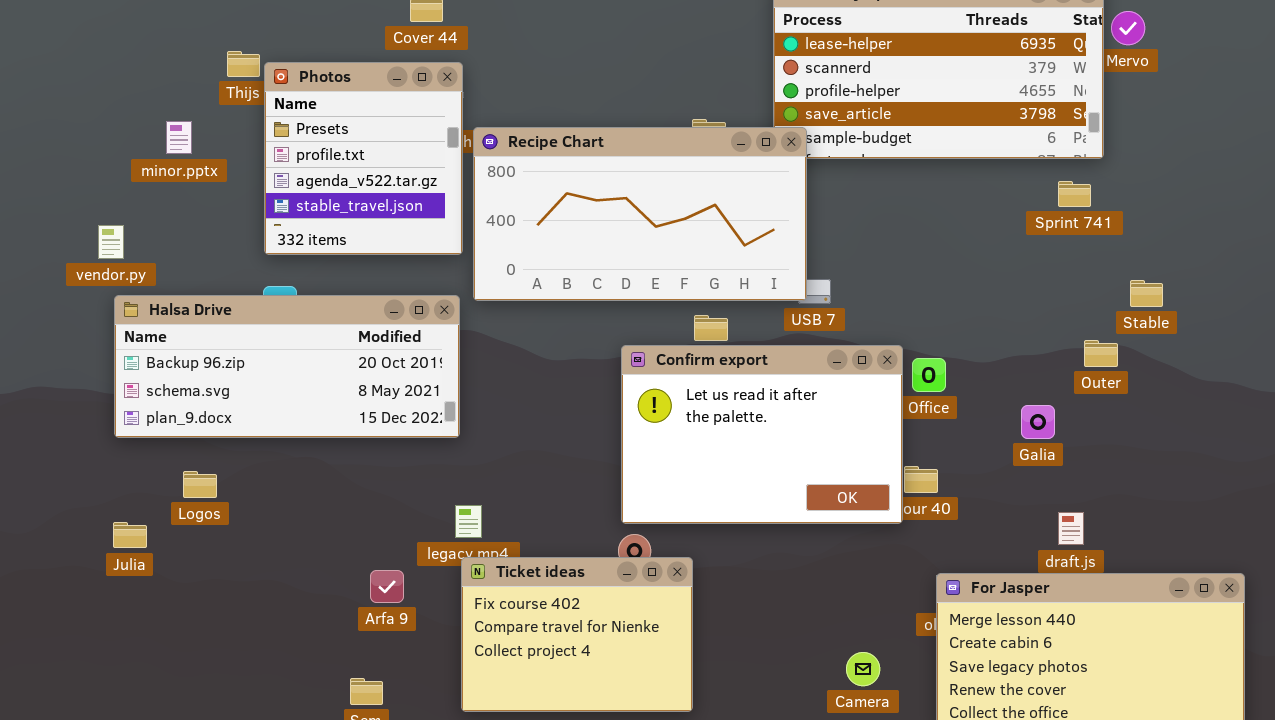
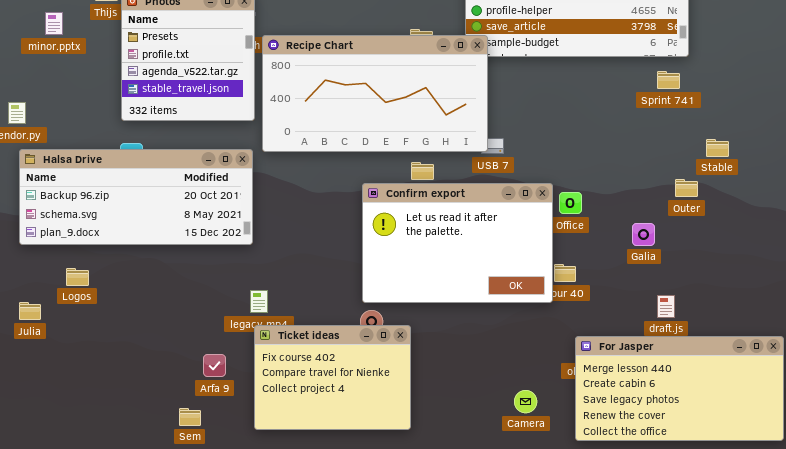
minor.pptx: [166,121,192,154] -> [45,12,63,35], moved
Arfa 9: [370,570,404,603] -> [203,354,226,377], moved

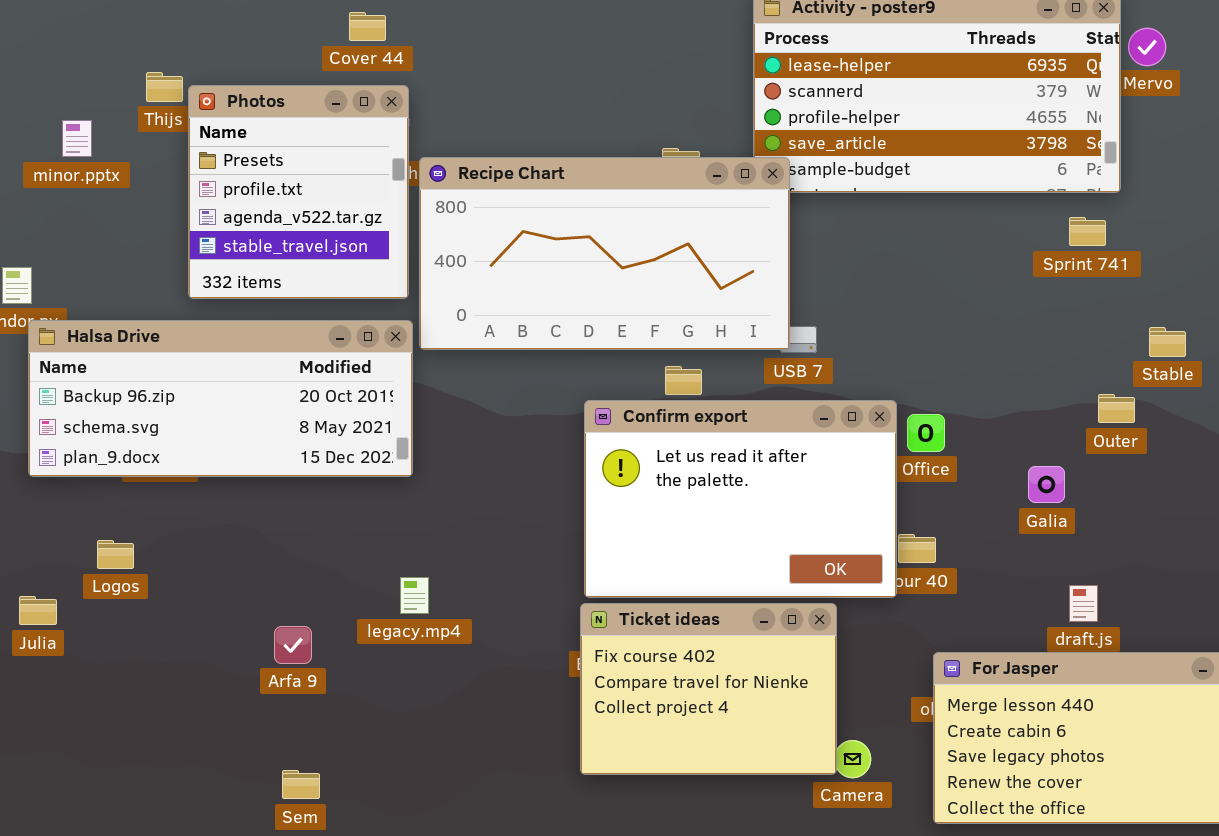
Halsa Drive: [19,149,253,245] -> [28,320,413,477], moved
Ticket ideas: [254,325,411,430] -> [580,603,837,775], moved
Arfa 9: [203,354,226,377] -> [274,626,312,664], moved

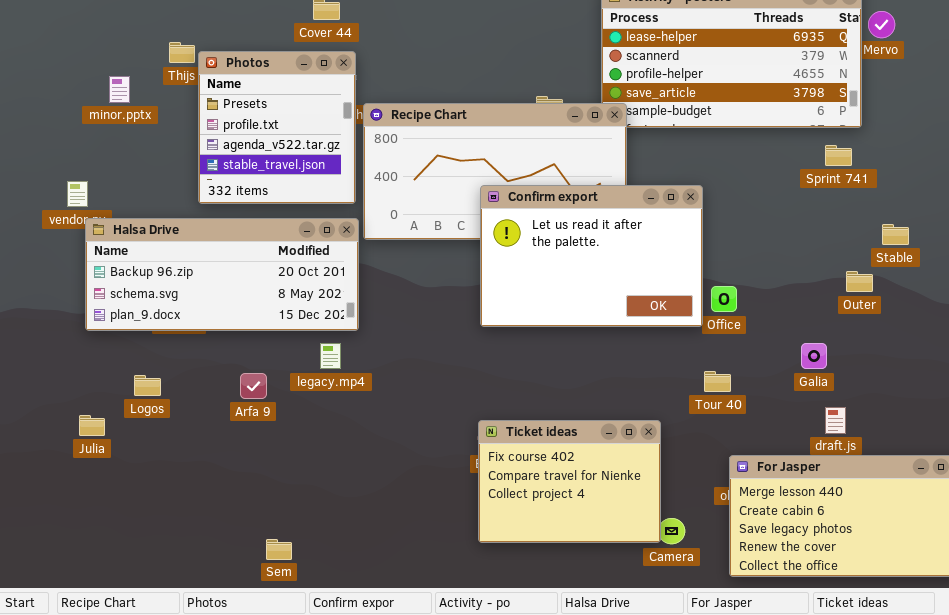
Confirm export: [584,400,897,598] -> [480,185,703,327], moved
Galia: [1028,466,1065,503] -> [801,343,827,369], moved
legacy.mp4: [400,577,429,614] -> [320,343,341,369], moved
Arfa 9: [274,626,312,664] -> [240,373,267,399], moved

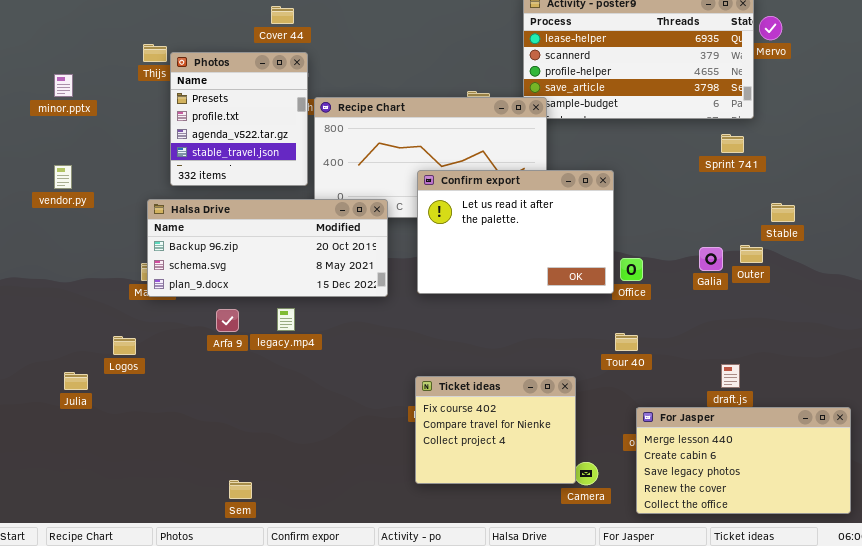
minor.pptx: [109,76,130,103] -> [54,74,73,97], moved
Halsa Drive: [85,218,359,331] -> [147,199,388,297], moved
Galia: [801,343,827,369] -> [699,247,723,271], moved
Arfa 9: [240,373,267,399] -> [216,309,239,332], moved

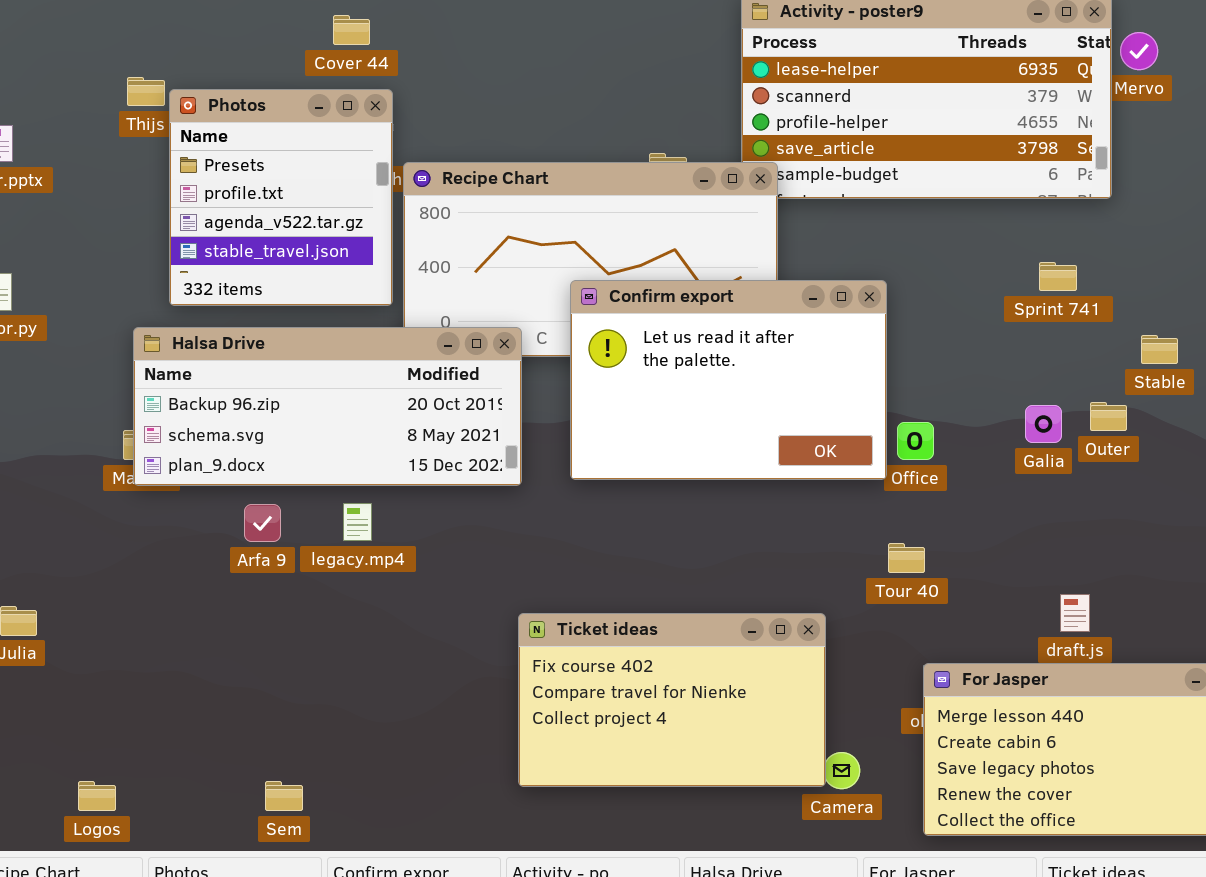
Sprint 741: [721,134,744,153] -> [1039,262,1077,291], moved
Logos: [113,336,136,355] -> [78,781,116,811], moved
Ticket ideas: [415,376,576,484] -> [518,613,826,787], resized

